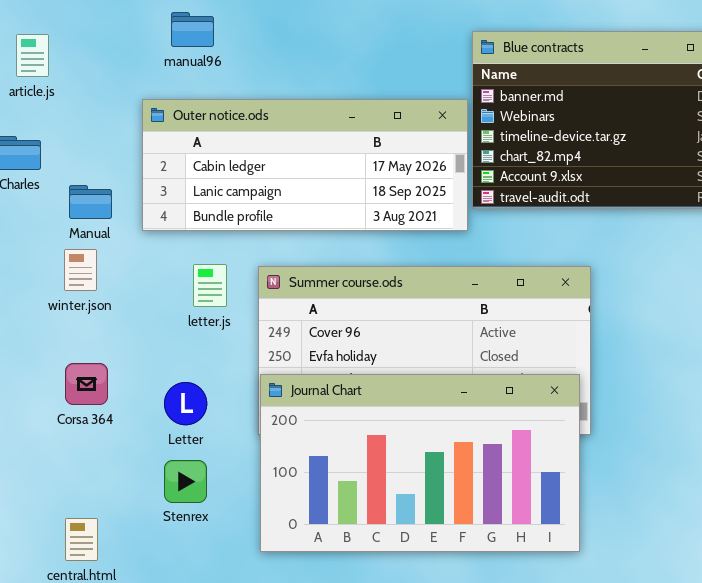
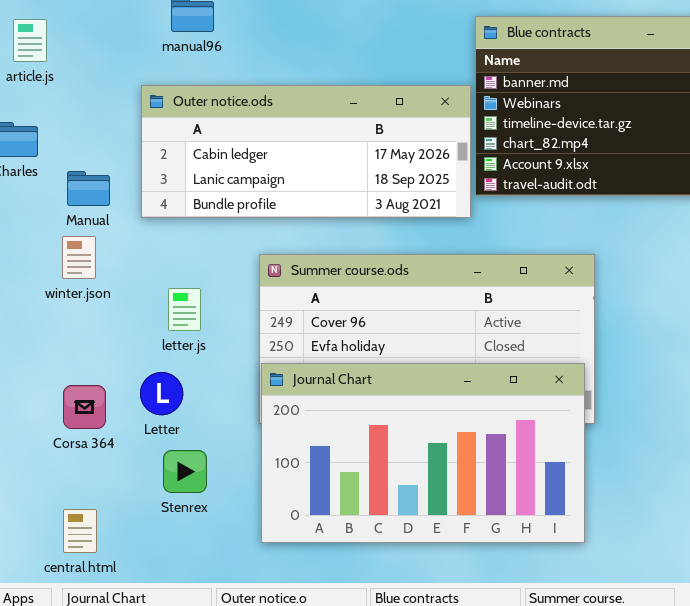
letter.js: [193,264,227,307] -> [168,288,201,331], moved
Corsa 364: [65,363,108,405] -> [63,385,106,429], moved
Letter: [164,382,207,425] -> [140,372,183,415], moved

